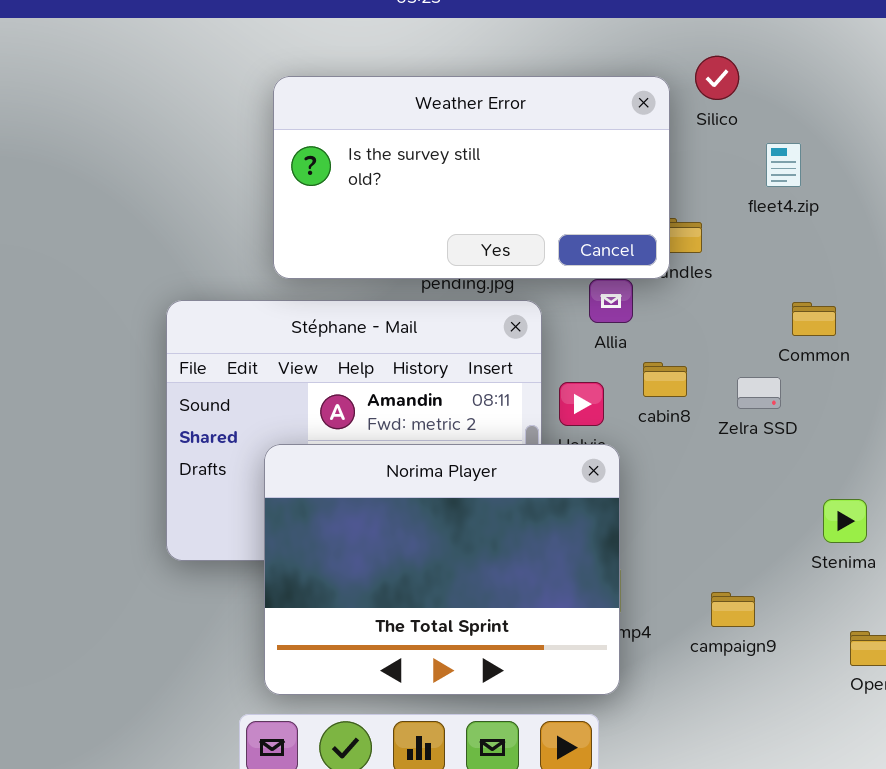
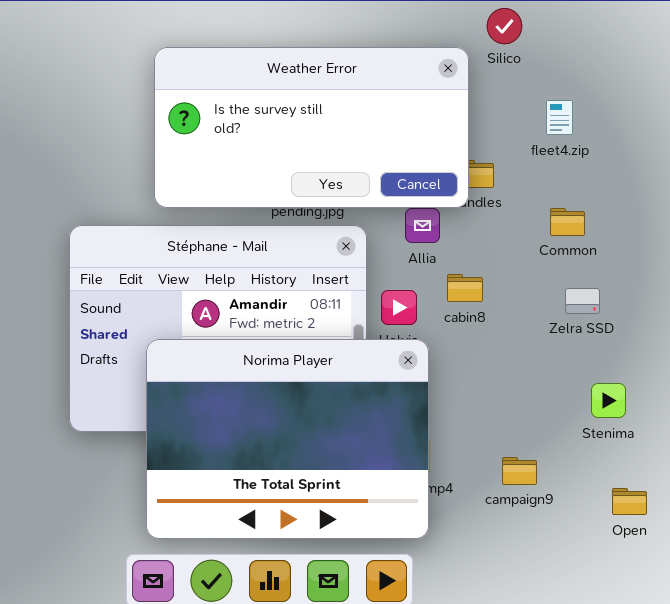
Silico: [695,56,739,100] -> [487,8,522,44], moved
Common: [792,302,836,336] -> [550,208,585,236], moved
Zelra SSD: [737,377,781,409] -> [565,288,600,314], moved

